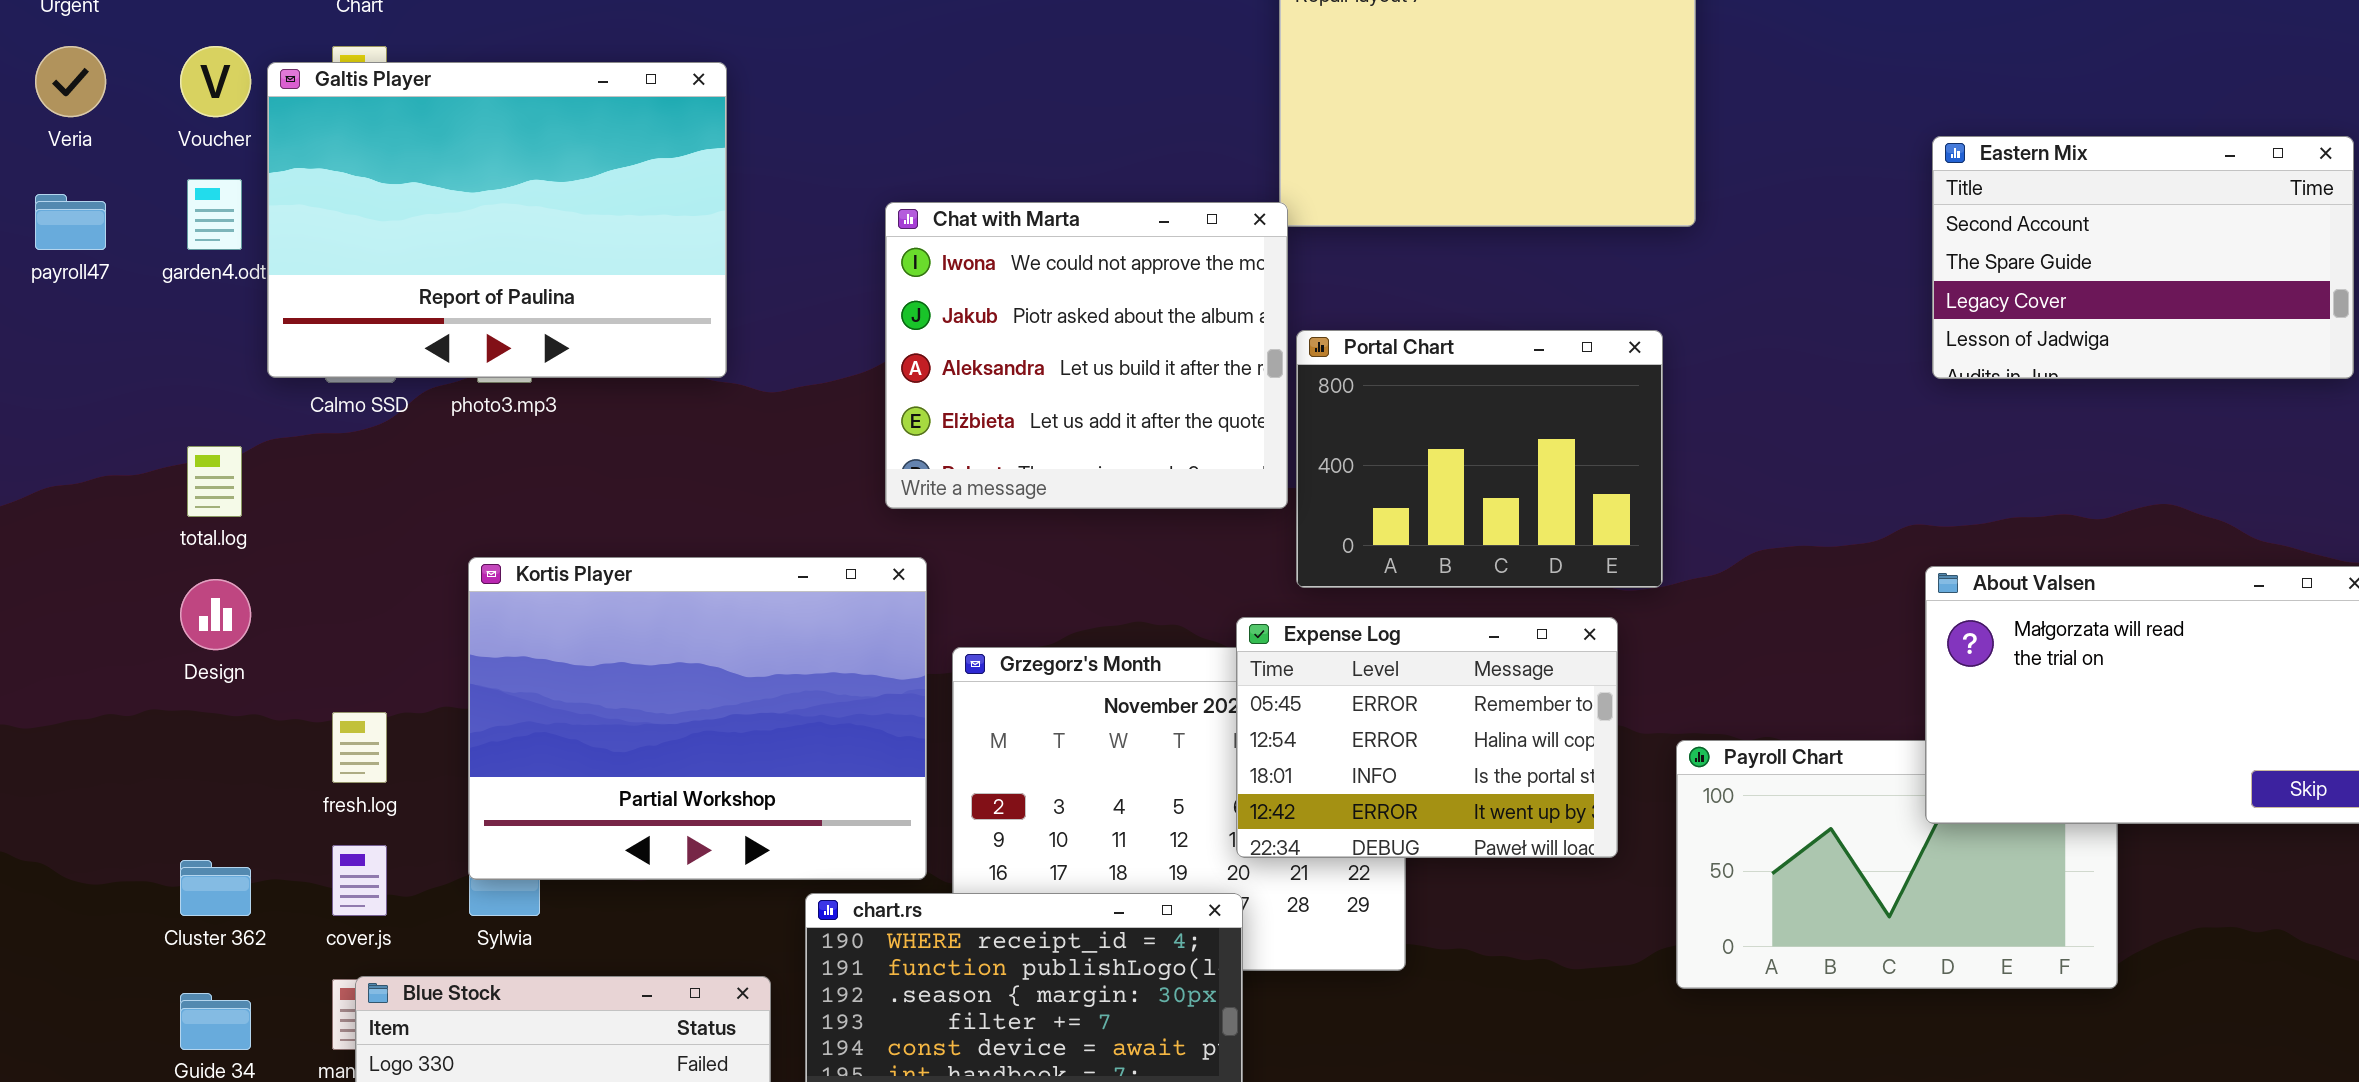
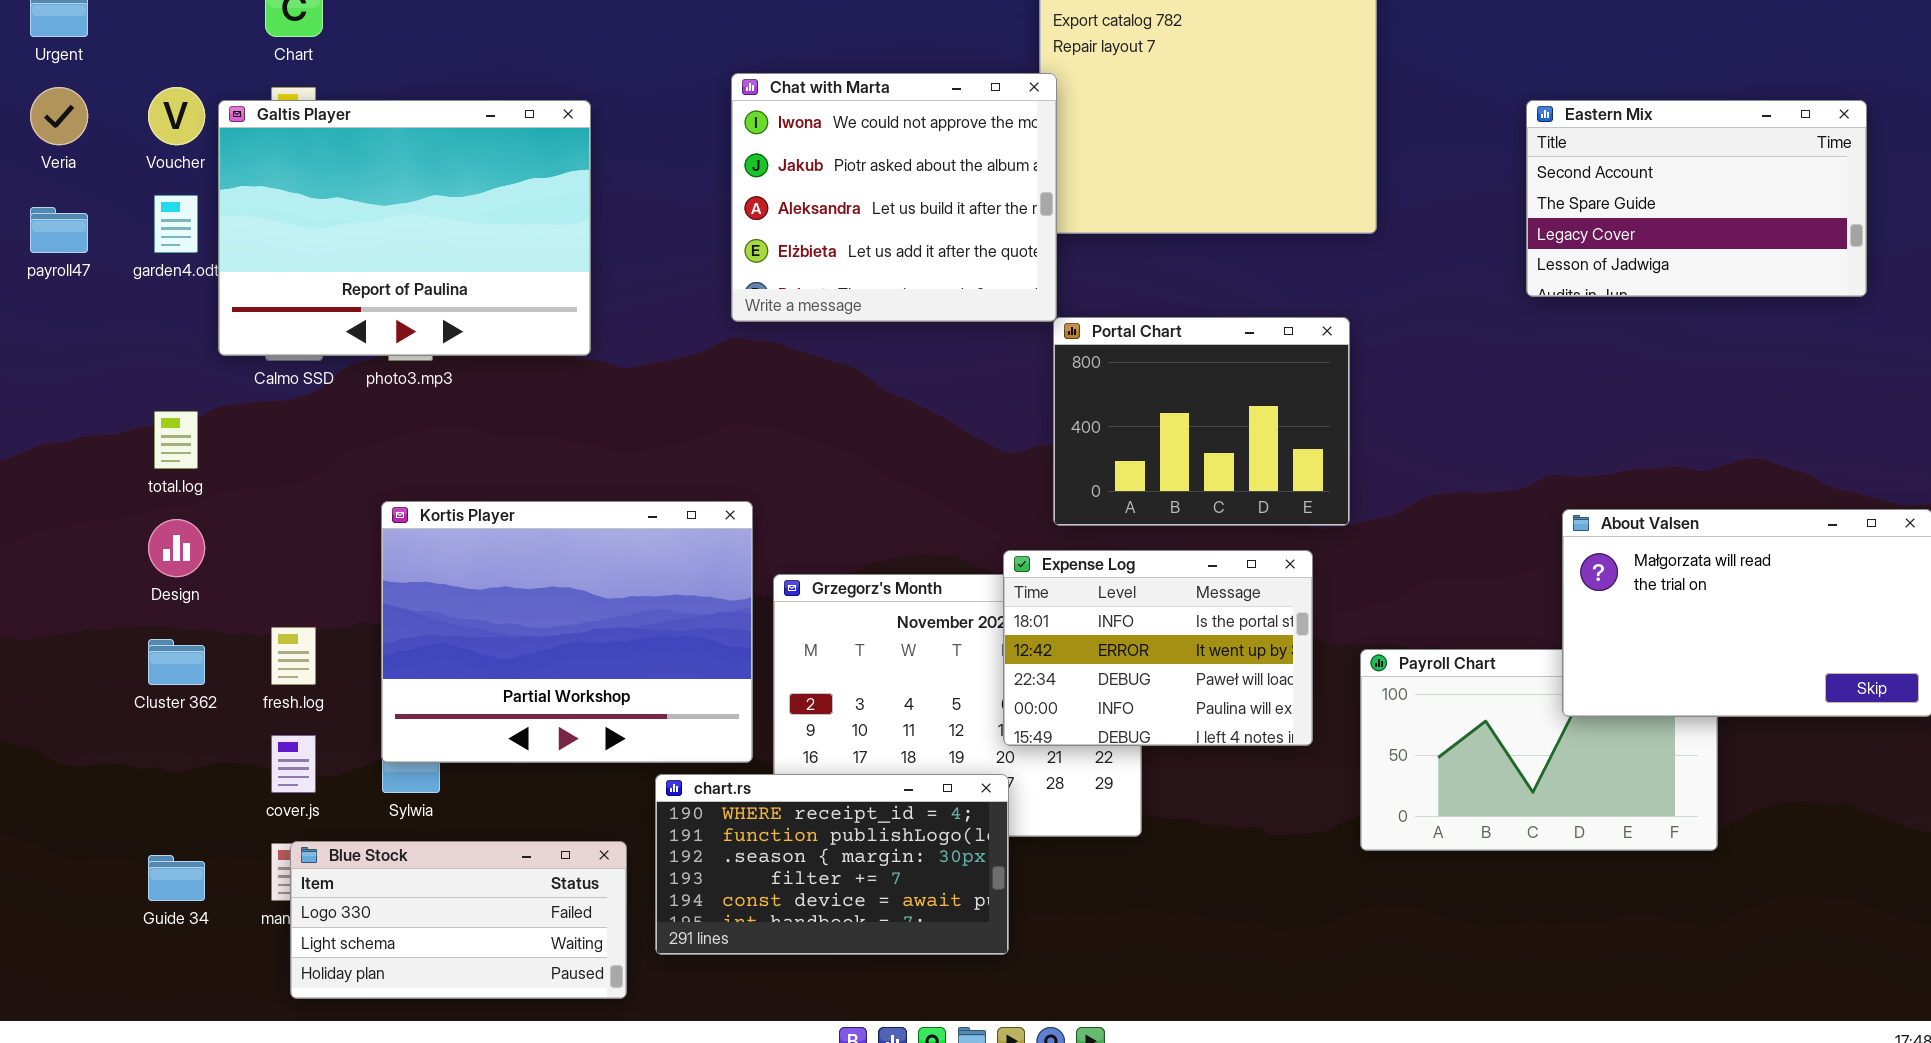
Eastern Mix: [1932,136,2354,379] -> [1526,100,1867,297], moved
Chat with Marta: [885,202,1288,509] -> [731,73,1057,322], moved
Expense Log: [1236,617,1618,858] -> [1003,550,1313,746], scrolled down 2 rows
Cluster 362: [180,860,251,916] -> [148,639,205,685], moved

